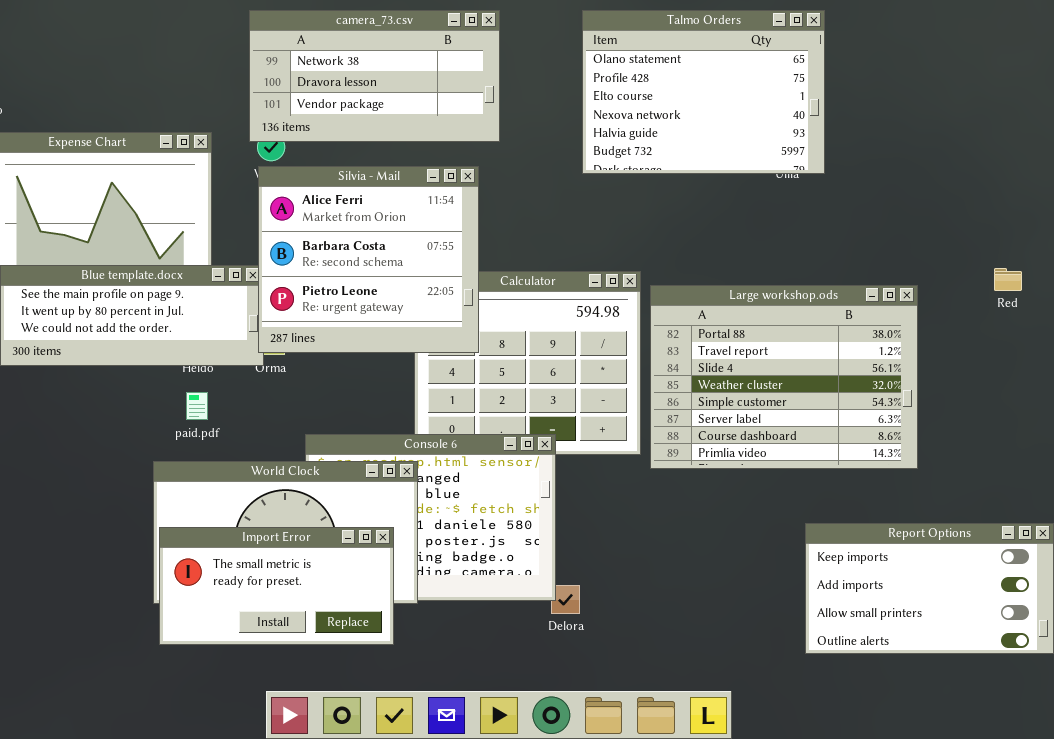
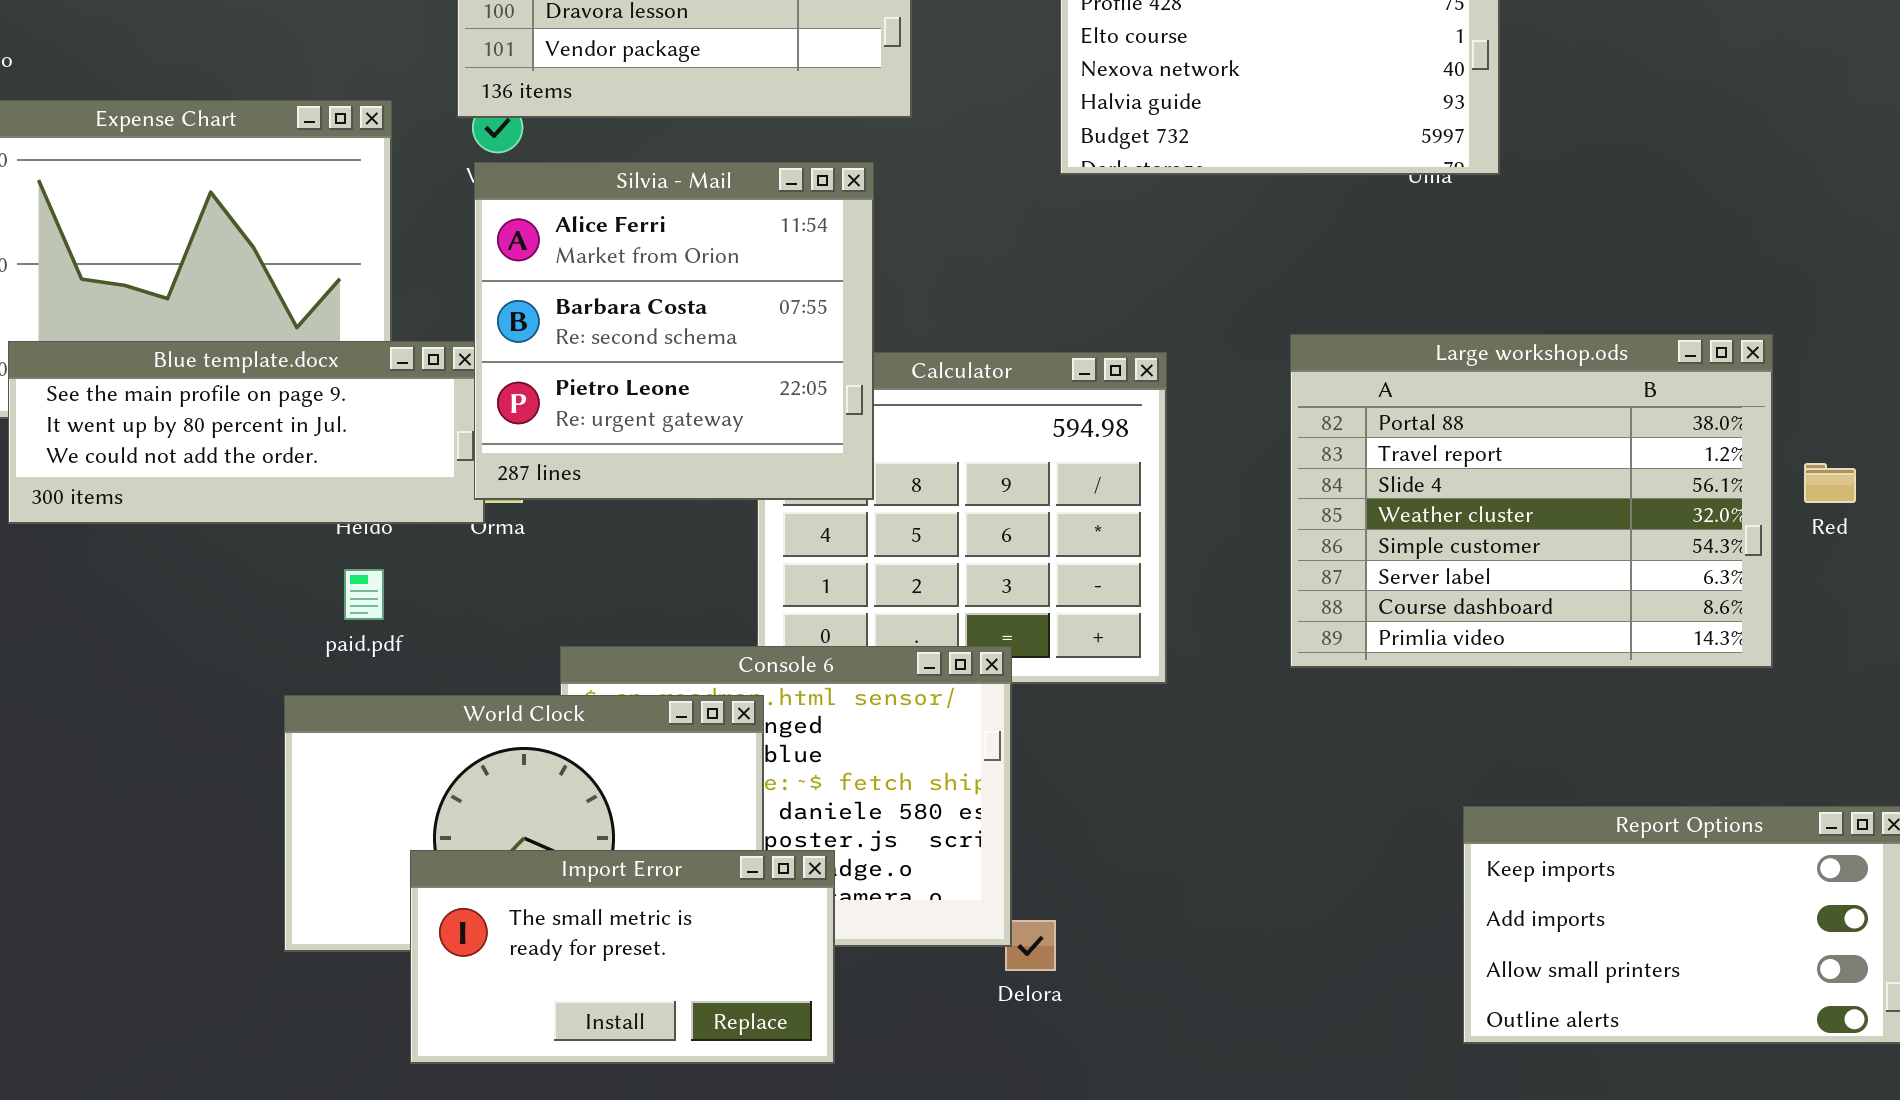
Red: [994,268,1022,291] -> [1804,463,1856,503], moved
Large workshop.ods: [650,285,918,469] -> [1290,334,1773,668], moved
Import Error: [159,527,394,645] -> [410,850,835,1064], moved

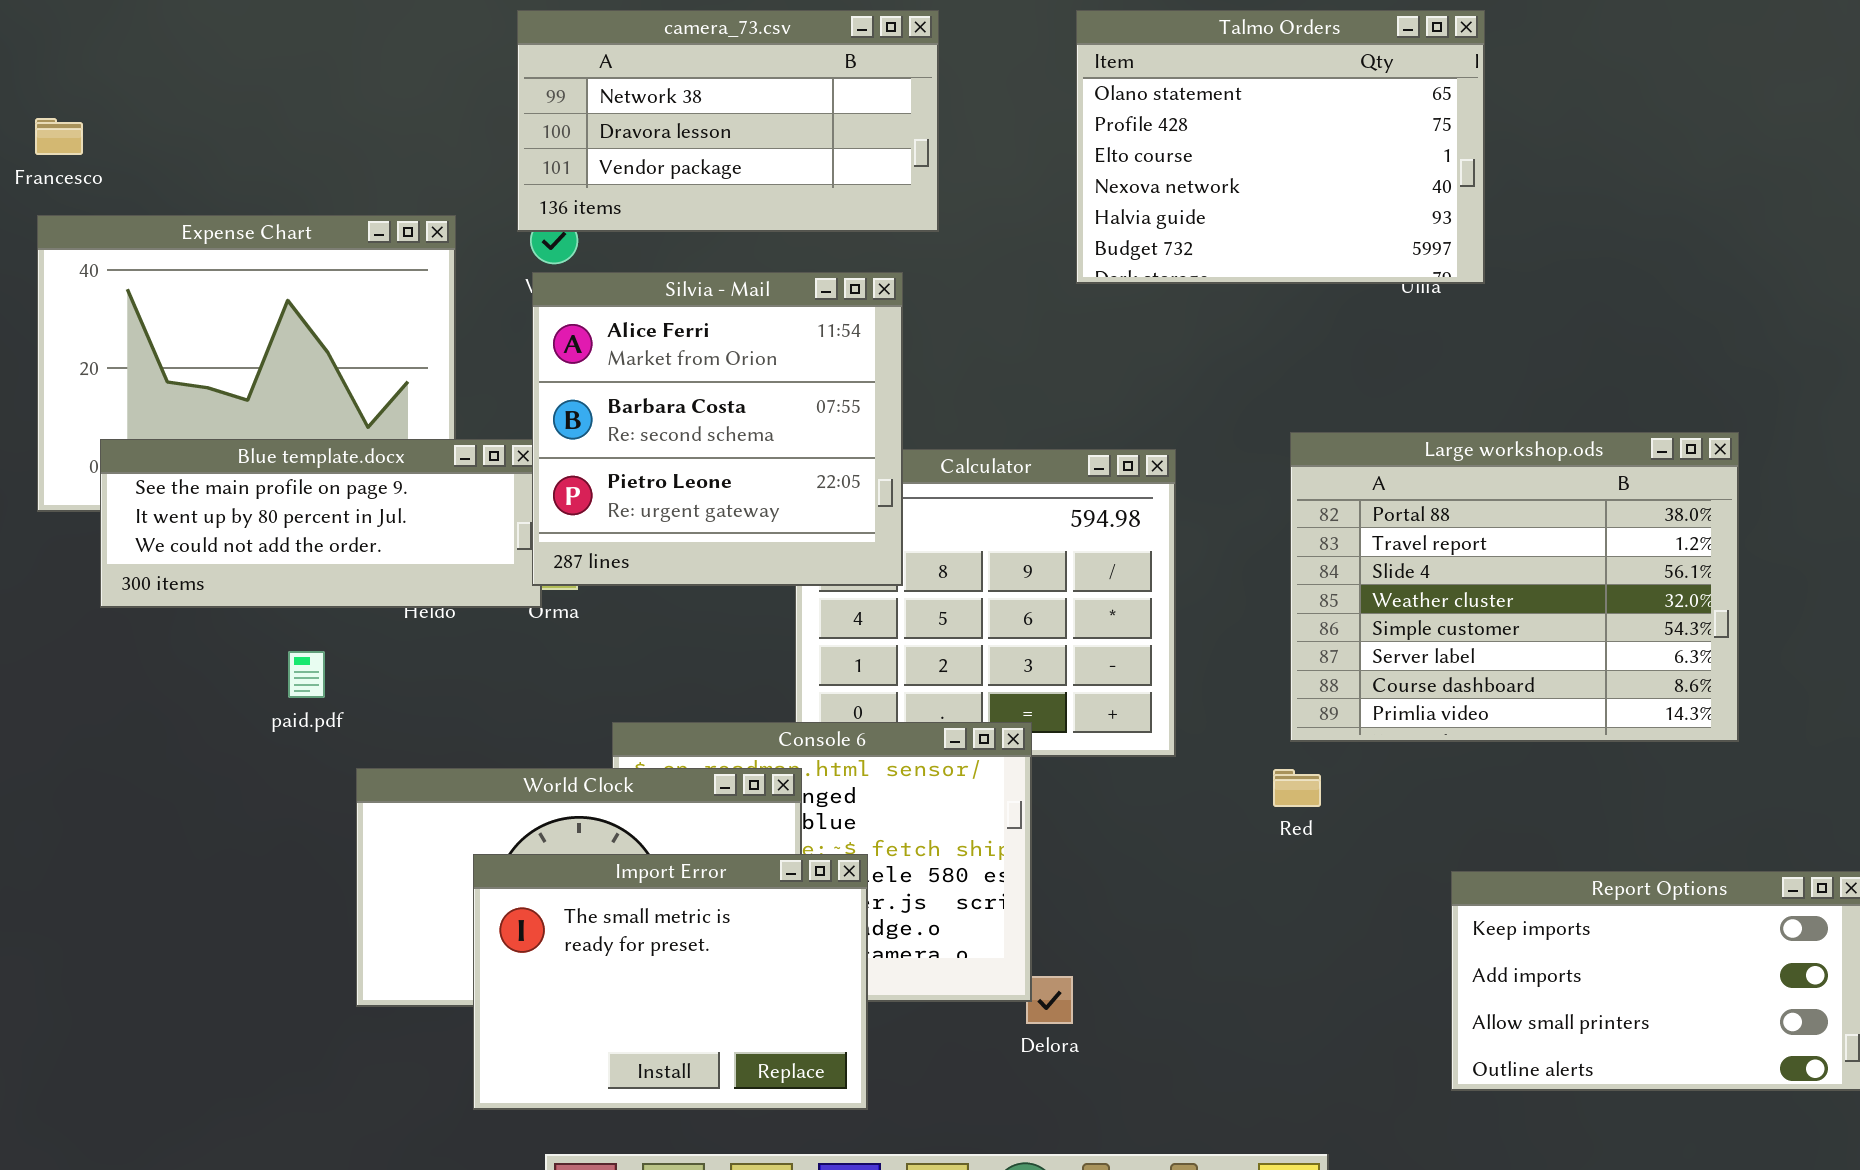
Red: [1804,463,1856,503] -> [1273,769,1321,807], moved
paid.pdf: [344,569,384,620] -> [288,651,325,698], moved
Import Error: [410,850,835,1064] -> [473,854,868,1110], resized

